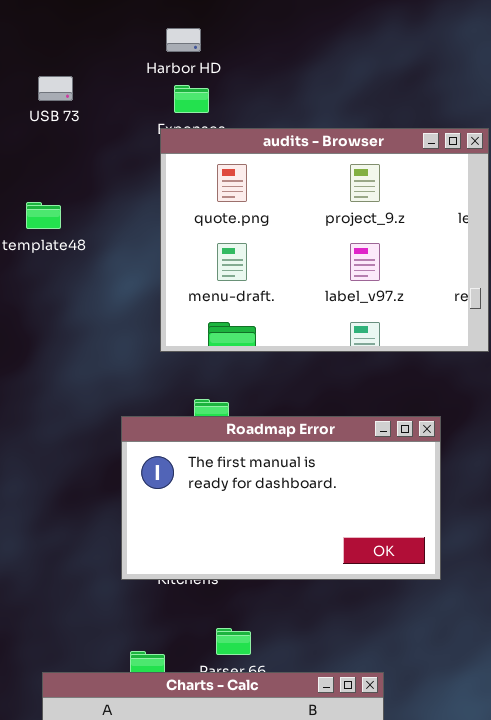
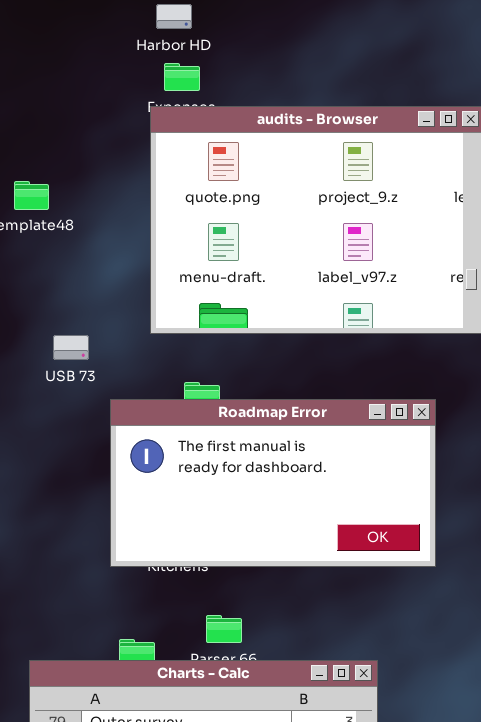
USB 73: [38,76,73,101] -> [53,335,89,360], moved

